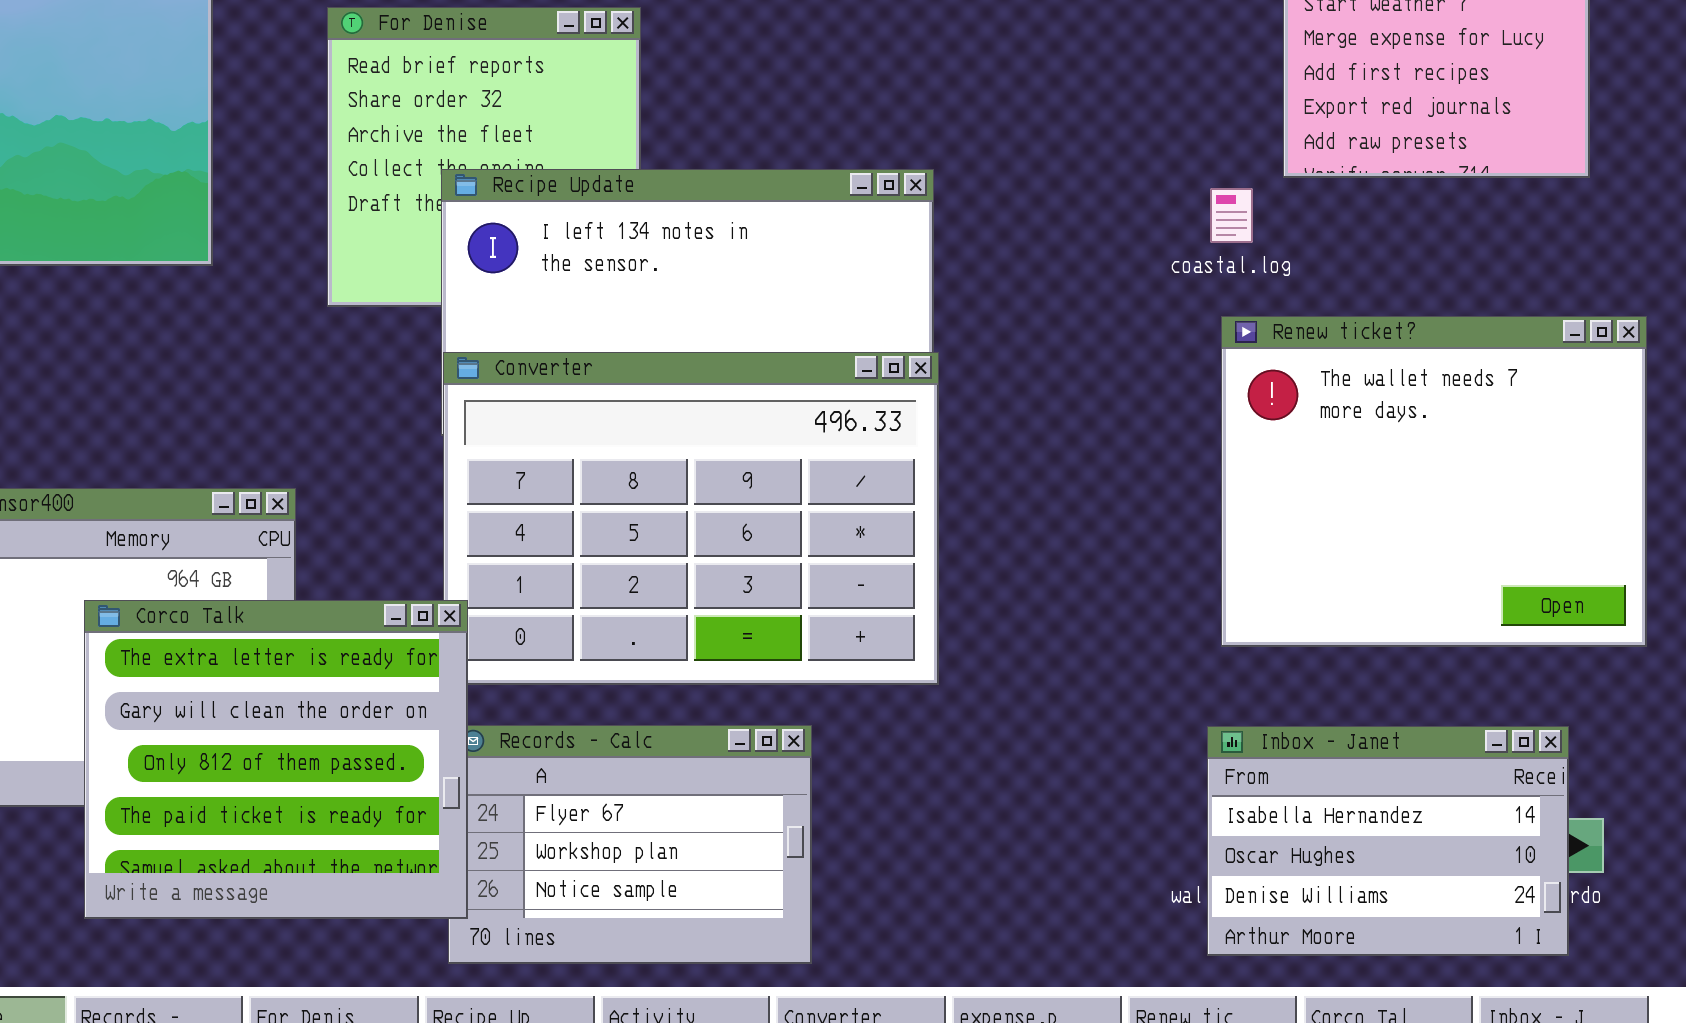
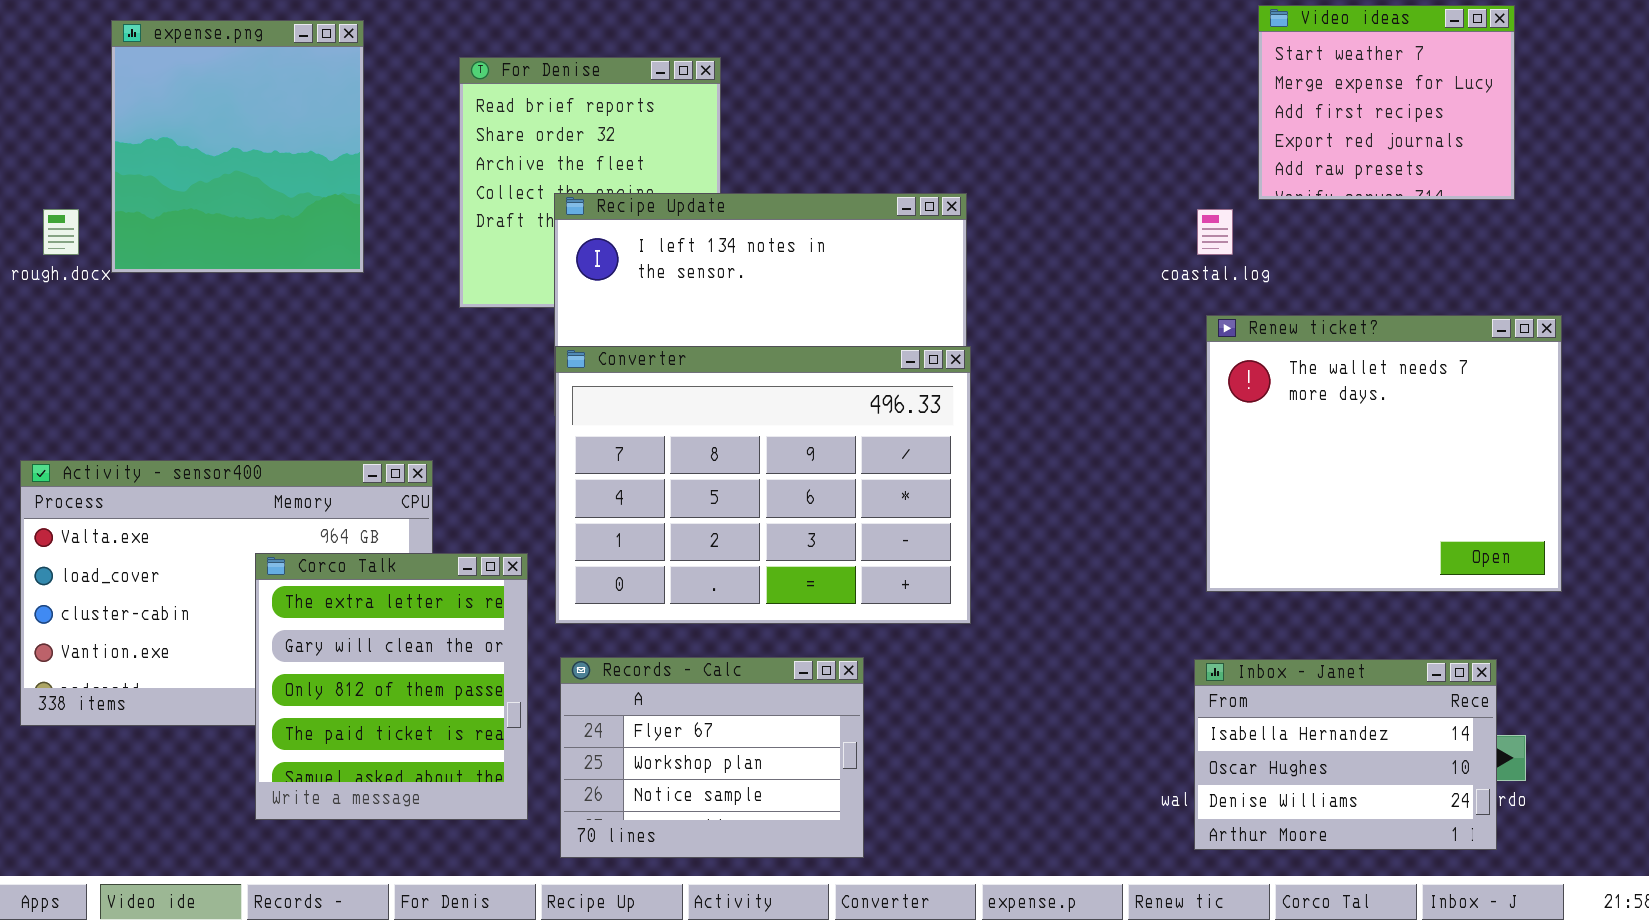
Corco Talk: [84,600,468,919] -> [255,553,528,820], resized

